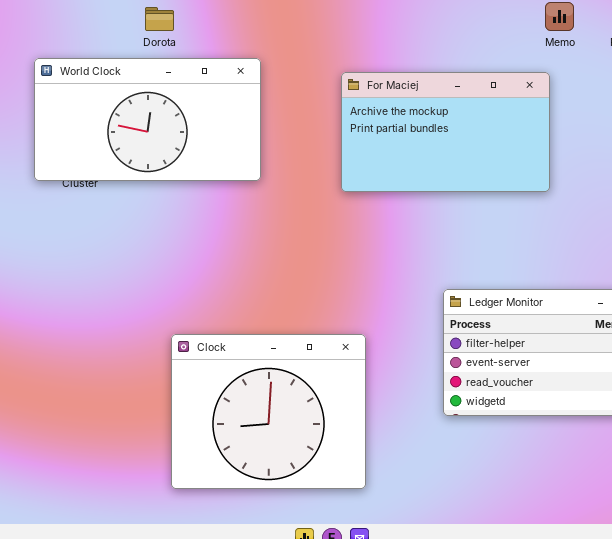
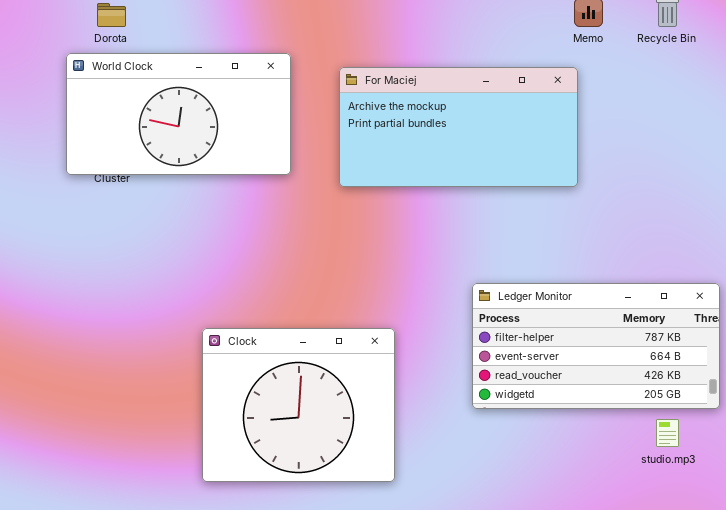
Dorota: [145,7,174,31] -> [97,3,126,27], moved
For Maciej: [341,72,550,192] -> [339,67,578,187], resized

